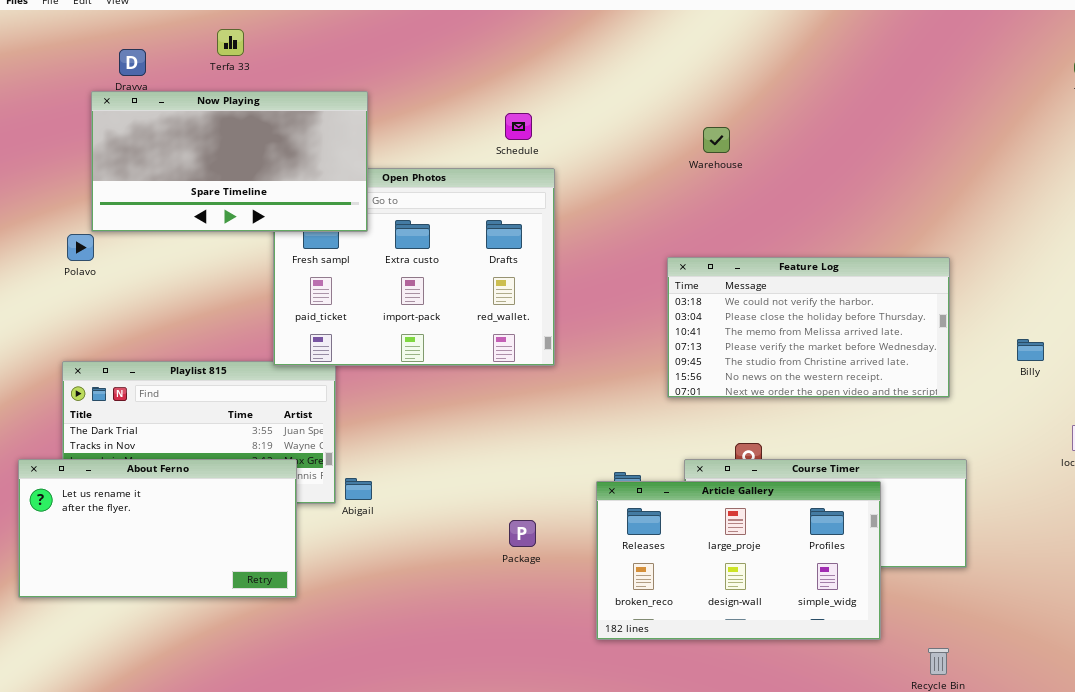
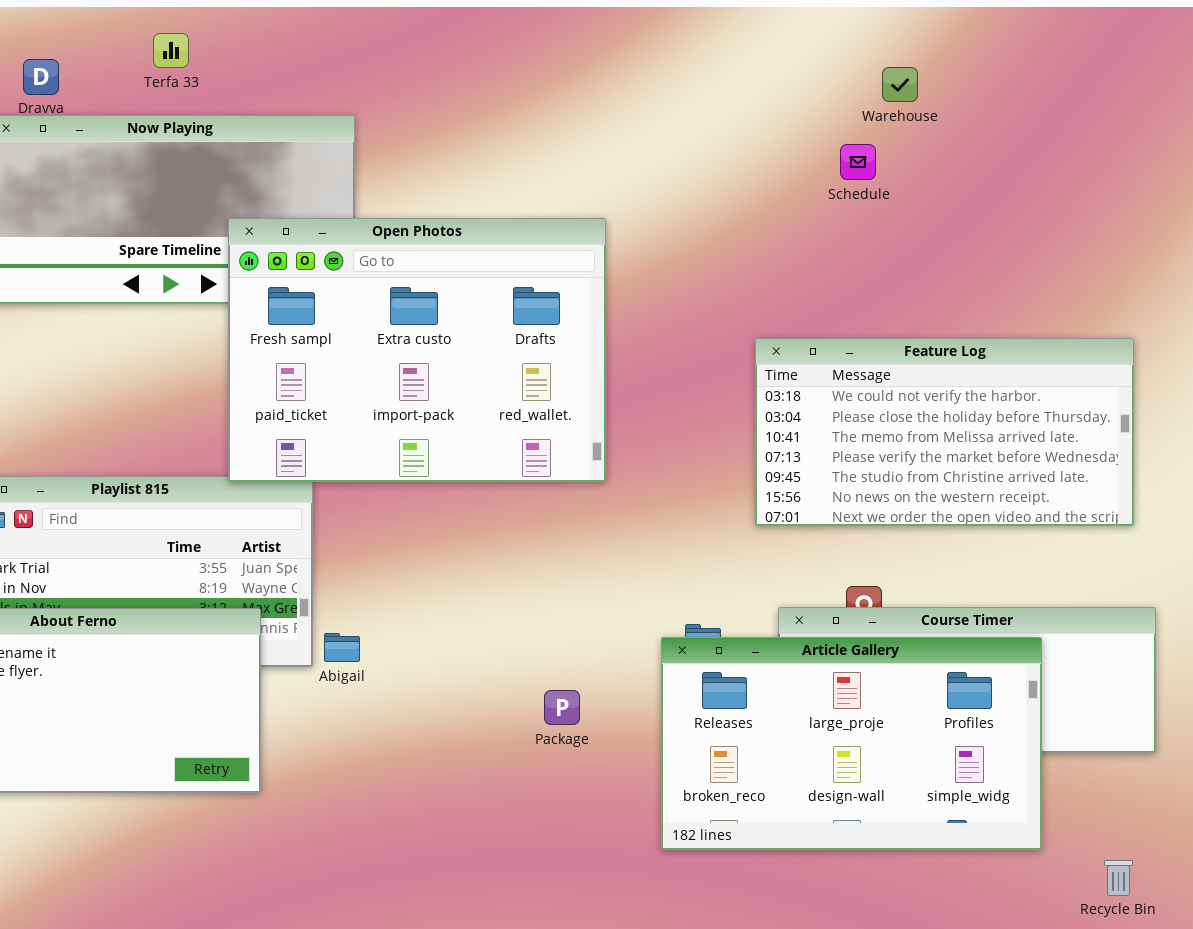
Schedule: [505,113,532,140] -> [840,144,876,180], moved
Warehouse: [703,127,730,153] -> [882,67,918,102], moved
Open Photos: [273,168,555,366] -> [228,218,606,482], raised

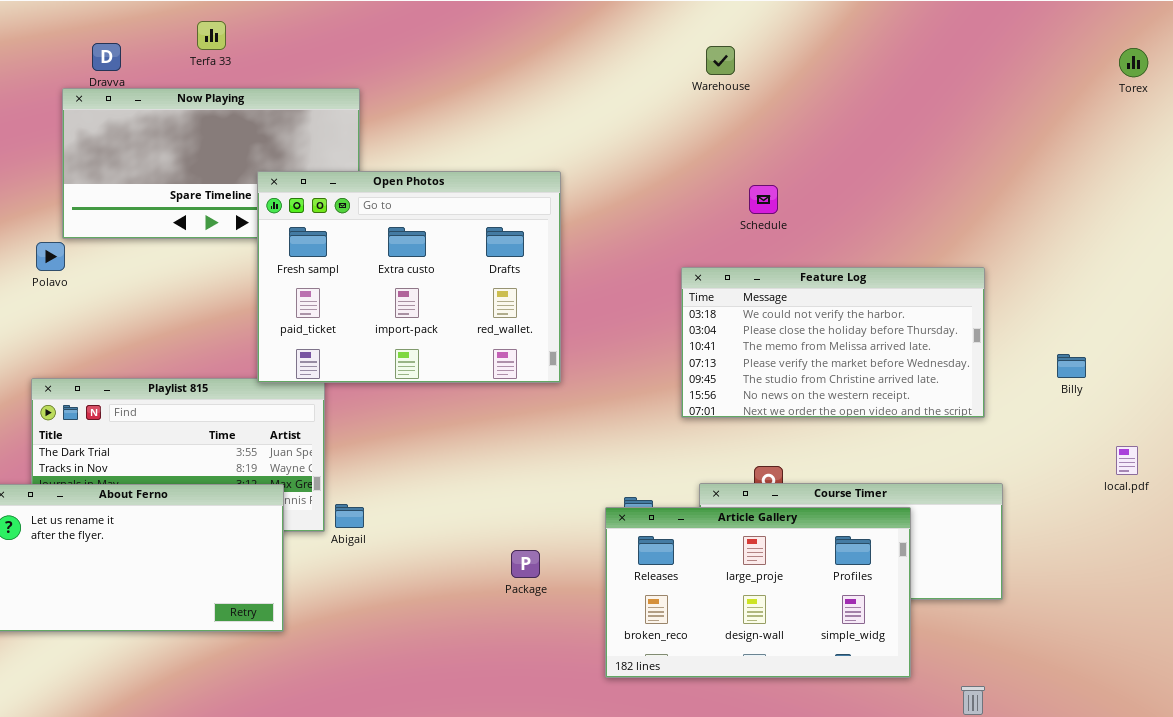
Warehouse: [882,67,918,102] -> [706,46,735,75], moved
Schedule: [840,144,876,180] -> [749,185,778,214], moved

